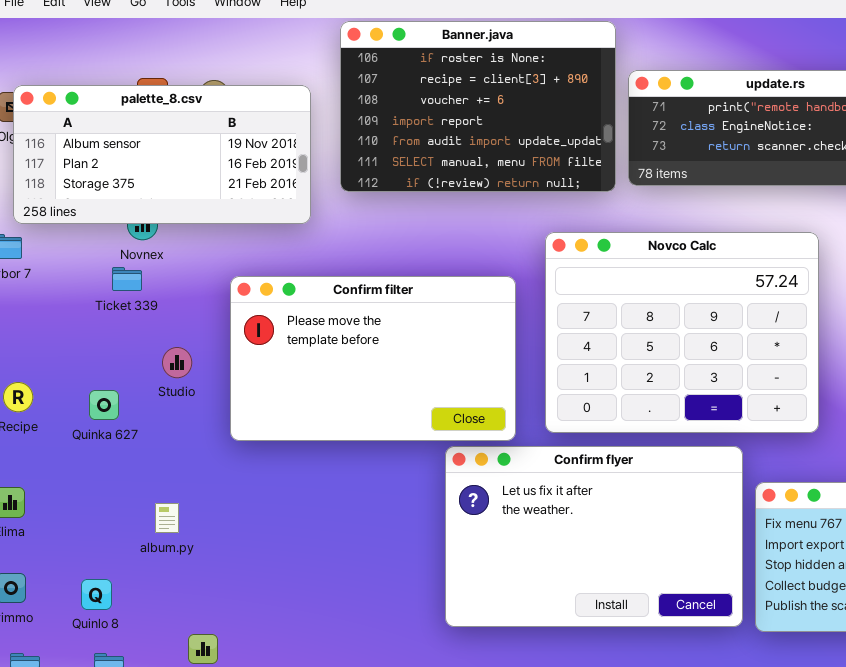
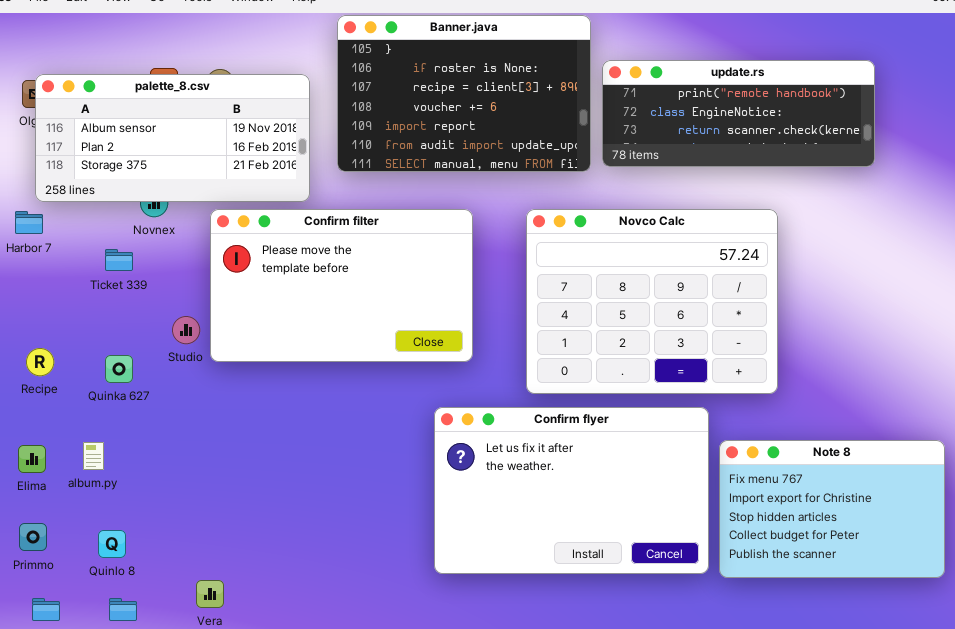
Banner.java: [340,21,616,192] -> [337,15,591,172], scrolled up 1 row
Ticket 339: [112,267,142,291] -> [105,249,133,271], moved
Confirm filter: [230,276,516,441] -> [210,209,473,362], moved
album.py: [155,503,179,533] -> [83,442,104,470], moved

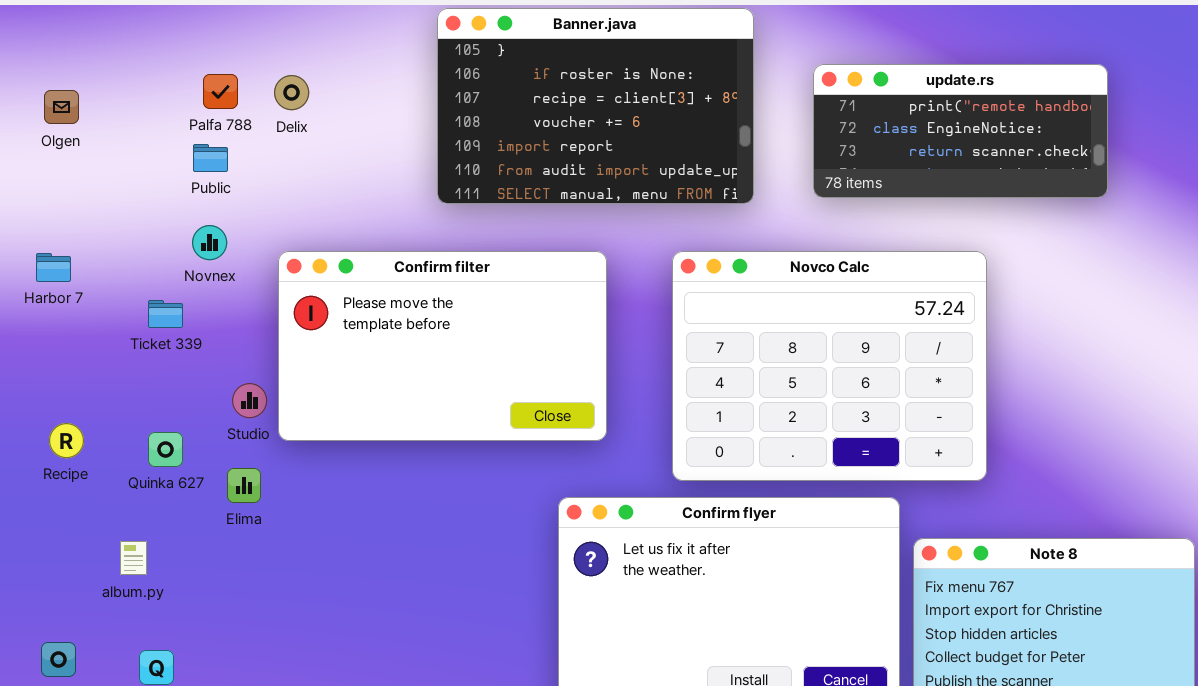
update.rs: [602,60,875,167] -> [813,64,1108,198], resized
palette_8.csv: [35,74,310,202] -> none, closed
Elima: [18,445,46,473] -> [227,468,261,503], moved

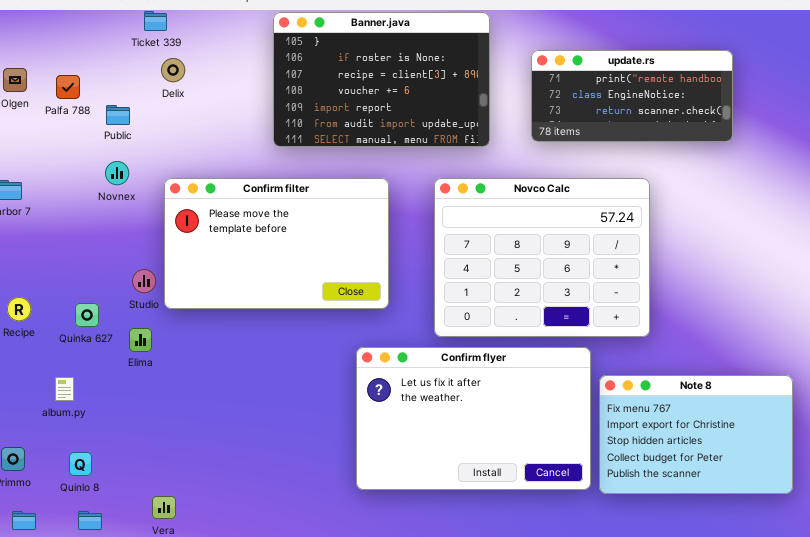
Palfa 788: [203,74,238,109] -> [56,75,80,99], moved
Ticket 339: [148,300,183,328] -> [144,11,167,31], moved

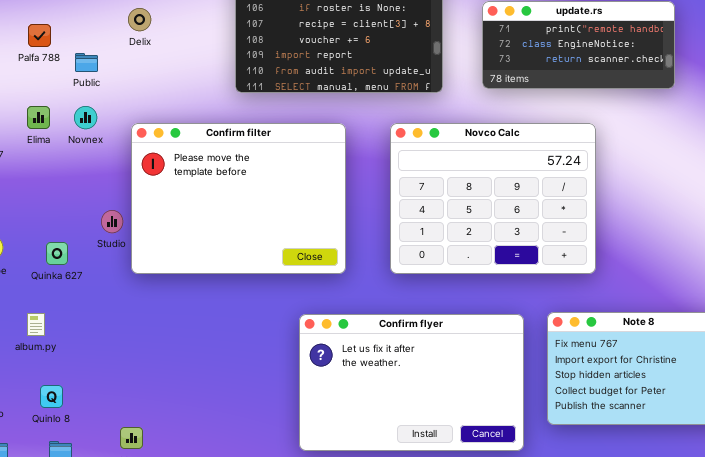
Confirm filter: [164,178,389,309] -> [131,123,346,274], resized
Elima: [129,328,152,352] -> [27,106,50,129], moved
Confirm flyer: [356,347,591,490] -> [299,314,524,451], moved

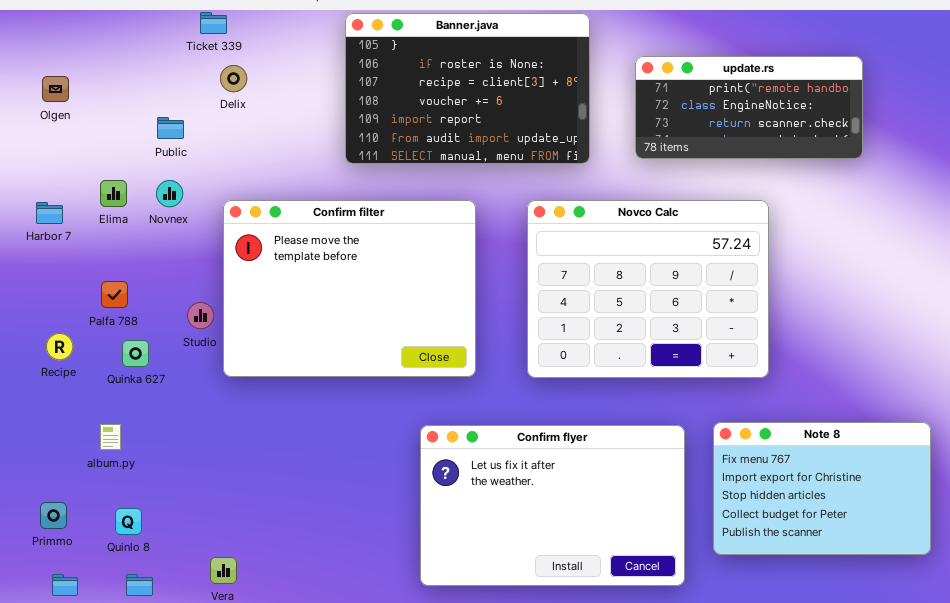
Palfa 788: [28,24,51,47] -> [101,281,128,308], moved

